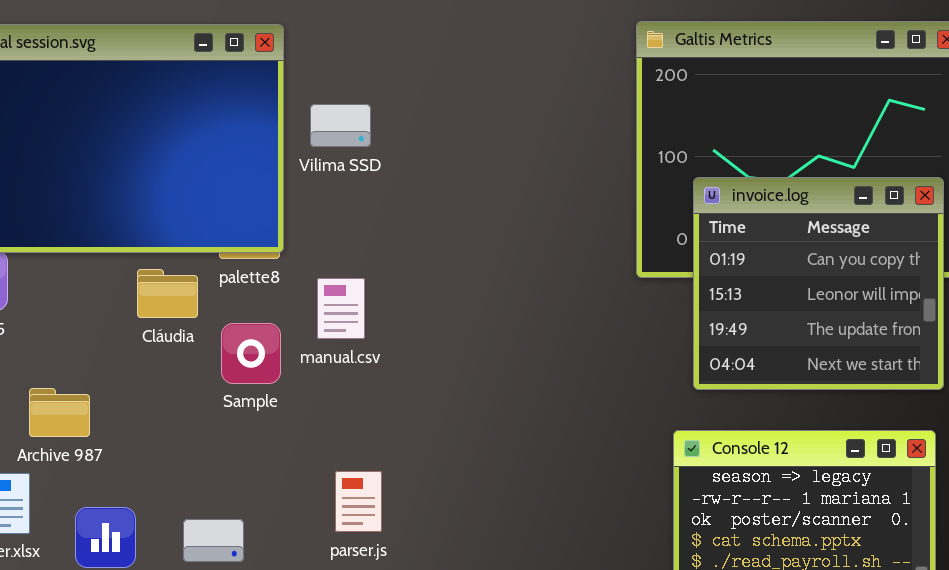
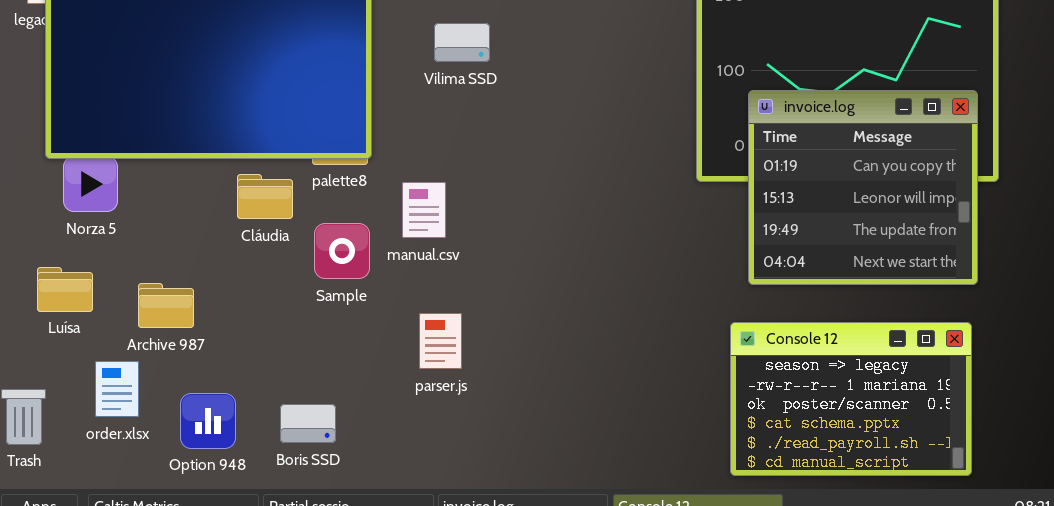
Vilima SSD: [310,104,371,147] -> [434,23,490,62], moved
parser.js: [335,471,382,532] -> [419,313,462,369], moved

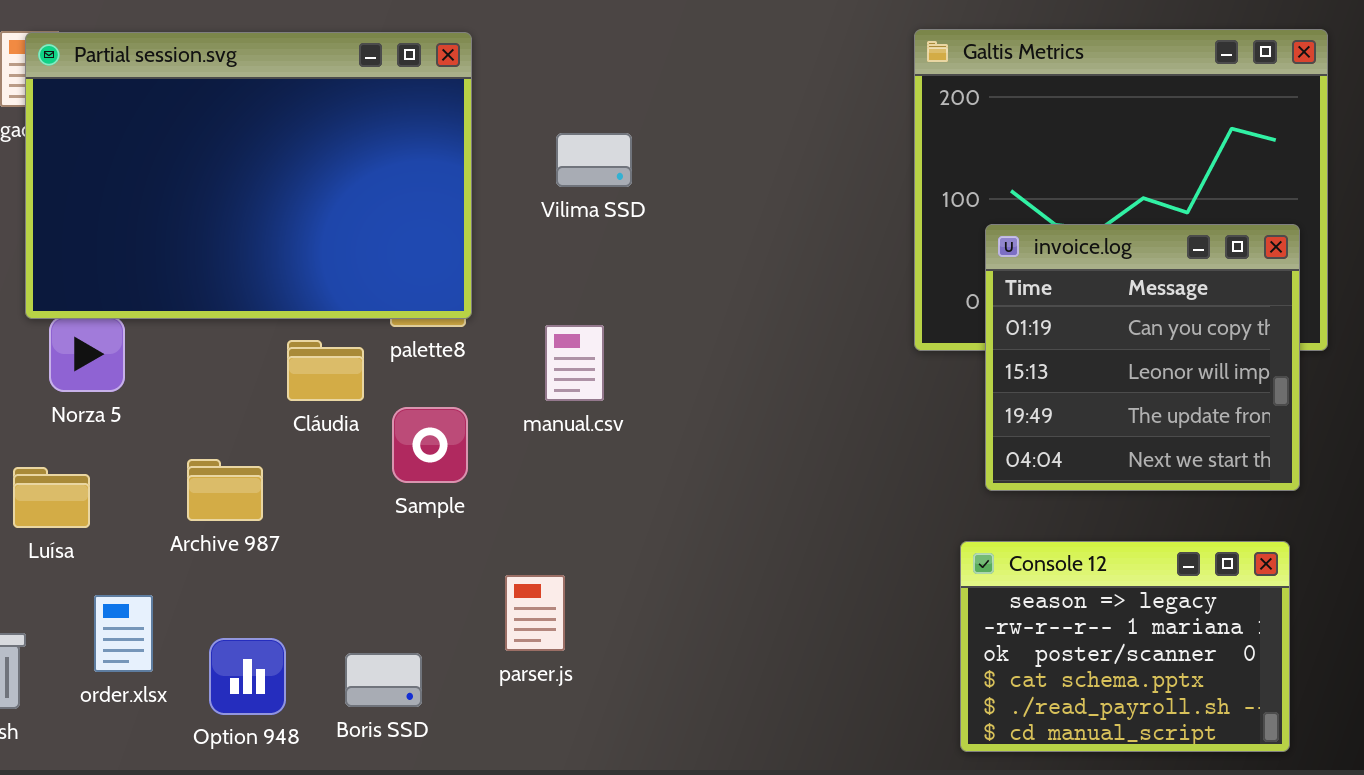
manual.csv: [402,182,446,238] -> [545,325,604,401], moved
Archive 987: [138,283,194,328] -> [187,459,263,521], moved
parser.js: [419,313,462,369] -> [505,575,565,651], moved

